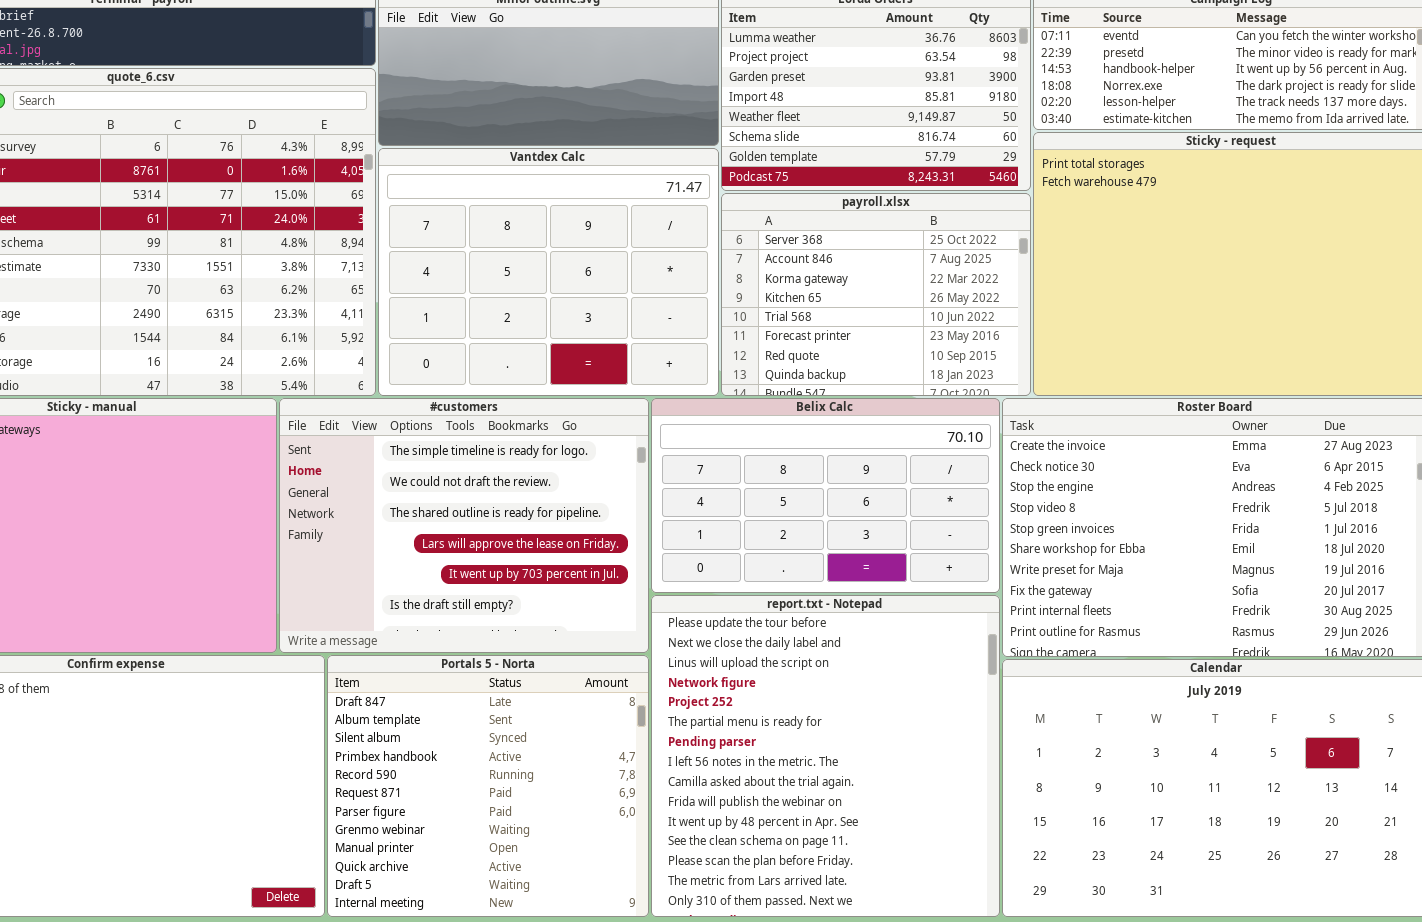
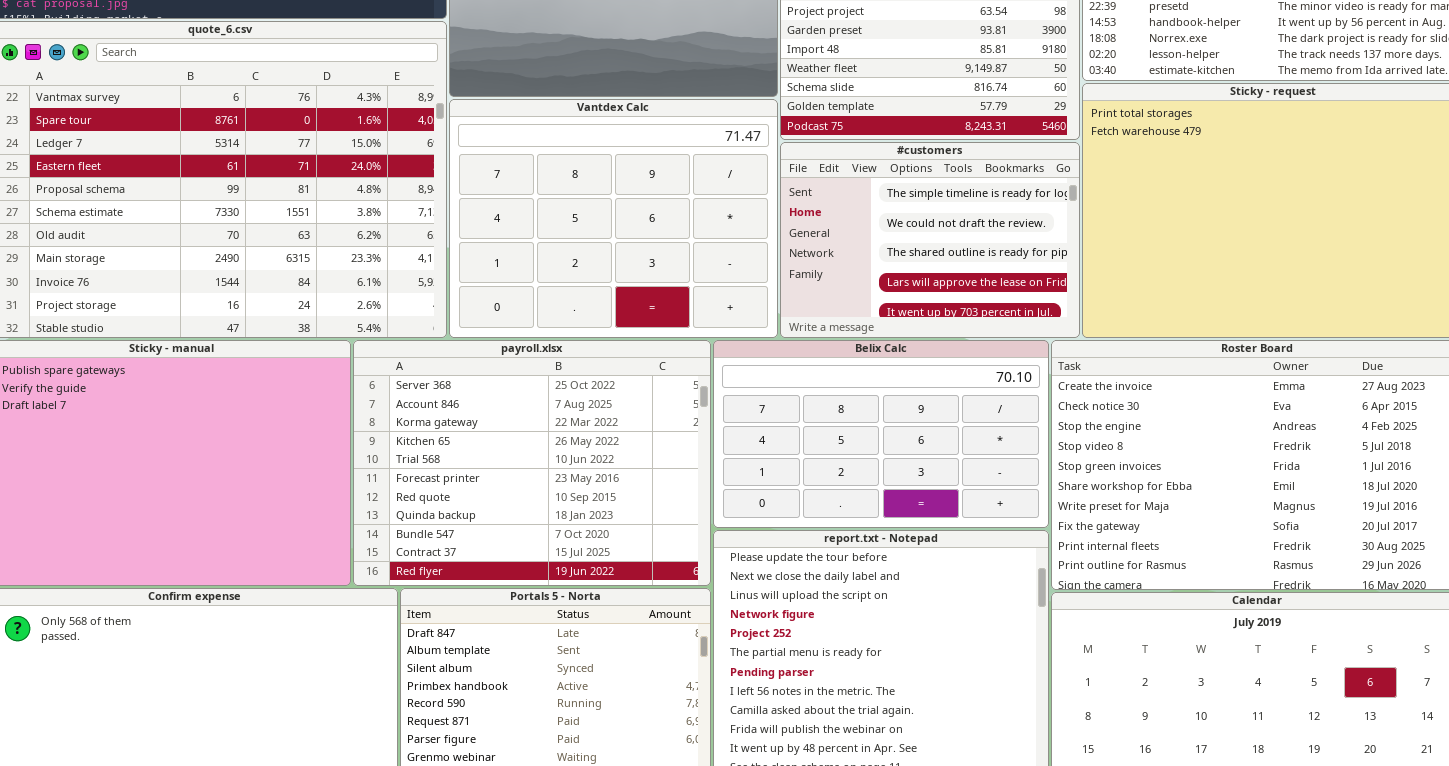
payroll.xlsx: [721,193,1031,396] -> [353,340,711,586], moved, resized
#customers: [279,398,649,653] -> [780,142,1080,338], moved, resized

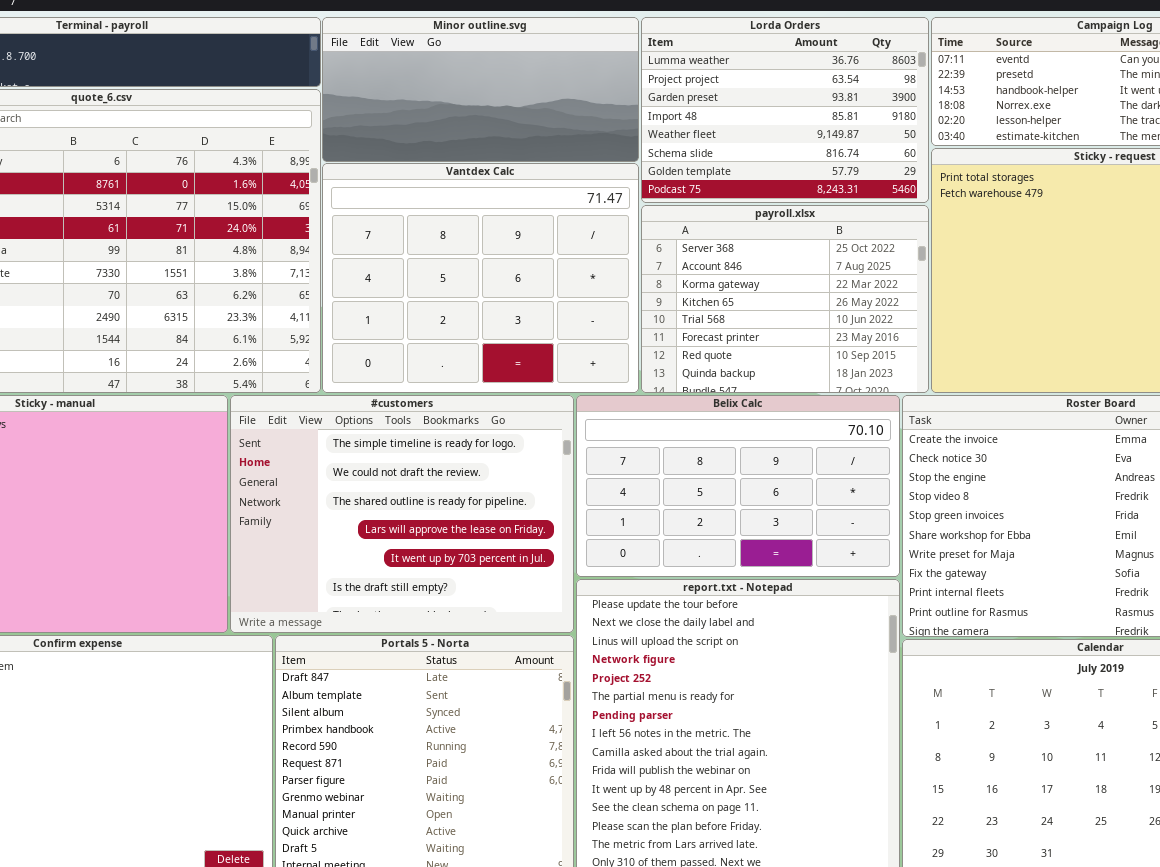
#customers: [780,142,1080,338] -> [230,395,574,633], moved, resized
payroll.xlsx: [353,340,711,586] -> [641,205,929,393], moved, resized

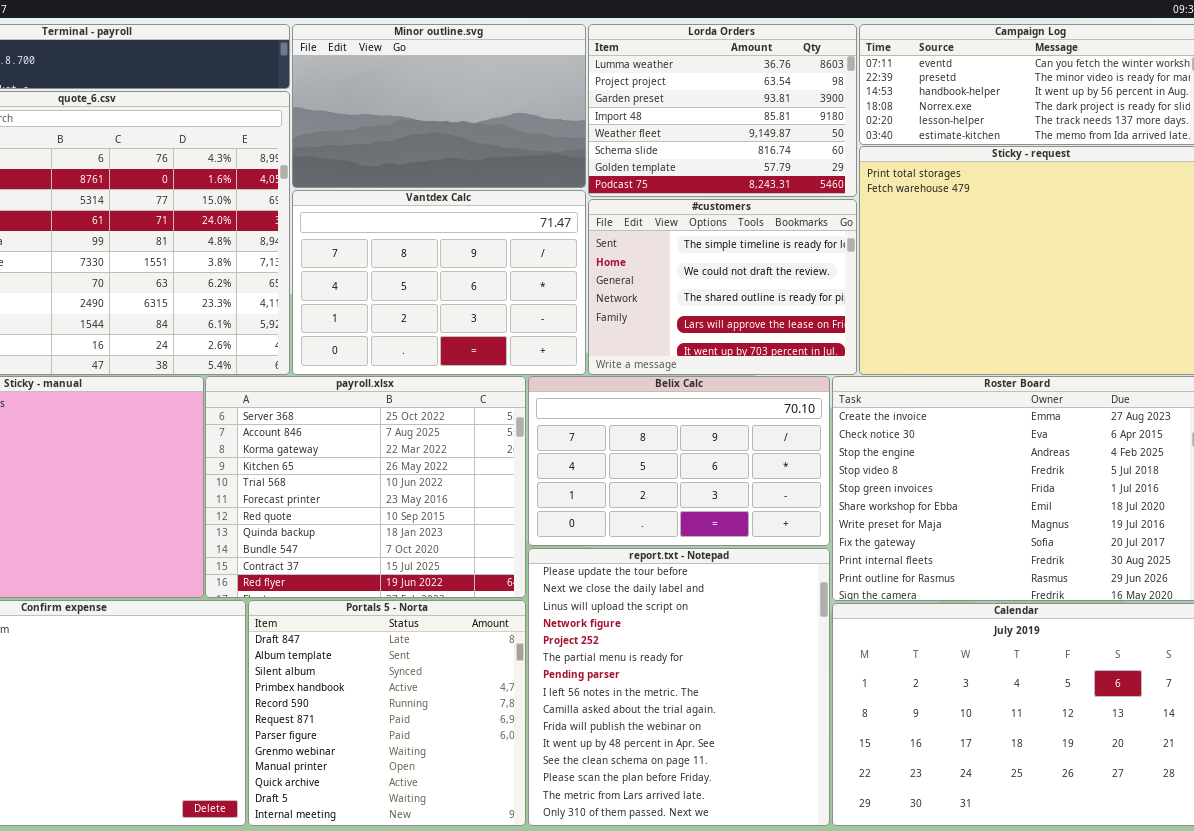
Minor outline.svg: [322,17,639,162] -> [292,24,586,188], resized
Vantdex Calc: [322,163,639,393] -> [292,190,586,375], resized
payroll.xlsx: [641,205,929,393] -> [205,376,526,598], moved, resized
#customers: [230,395,574,633] -> [588,199,857,375], moved, resized

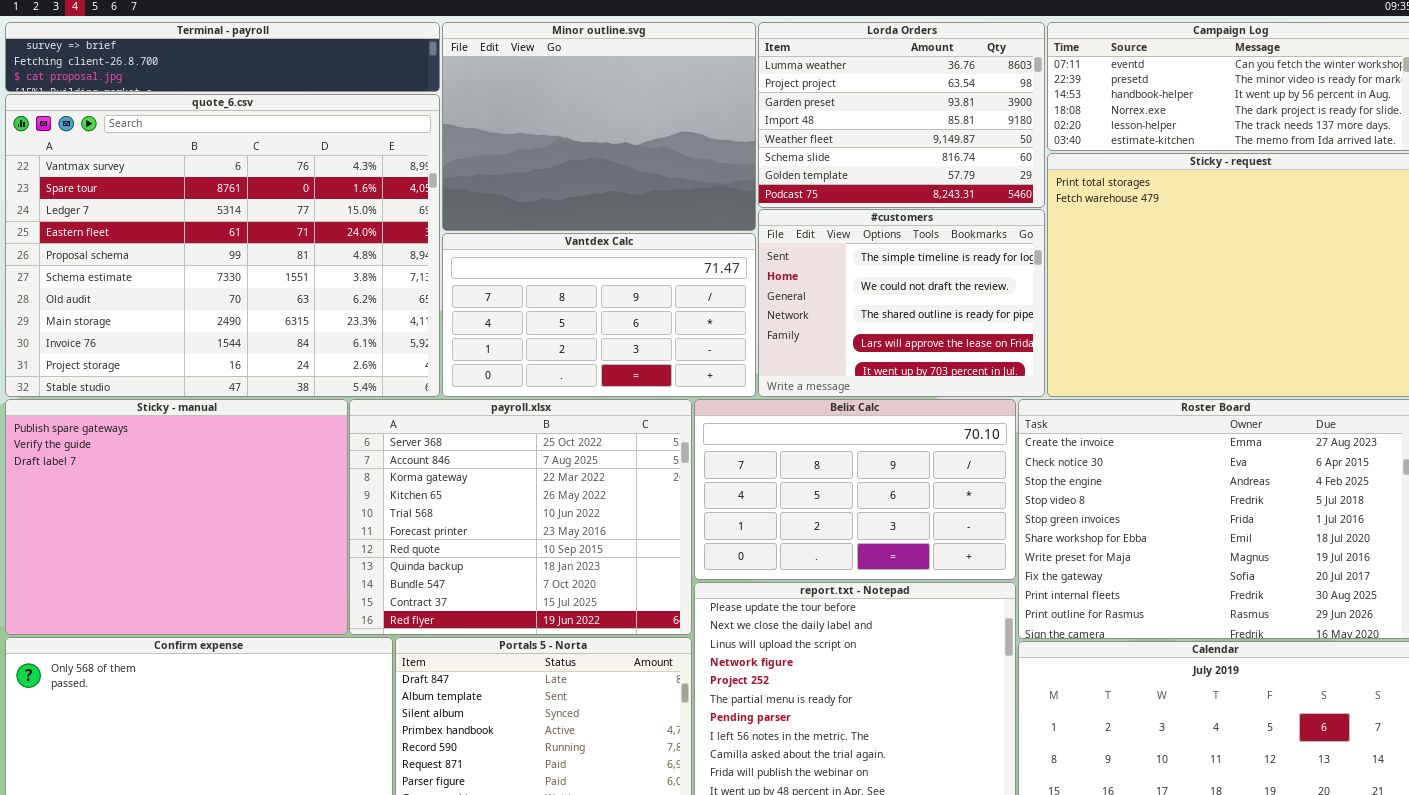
Minor outline.svg: [292,24,586,188] -> [442,22,756,231], resized
Vantdex Calc: [292,190,586,375] -> [442,233,756,397], resized

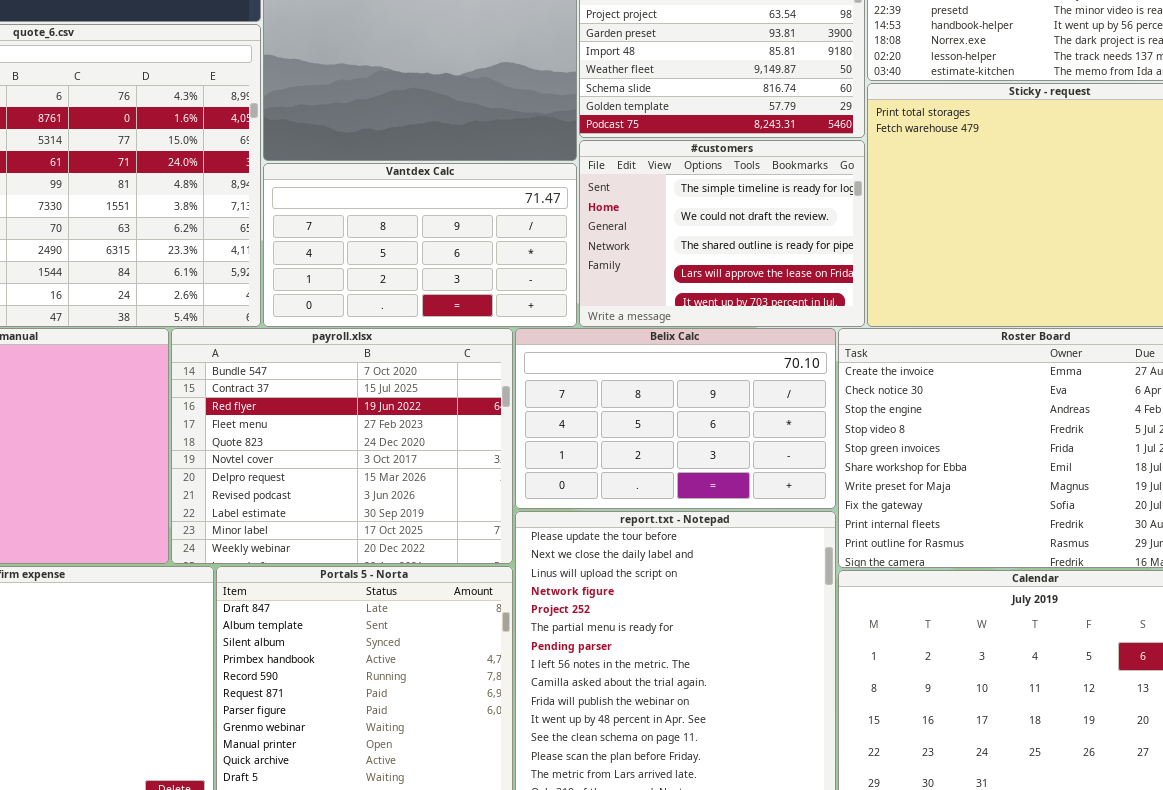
payroll.xlsx: [349,399,692,635] -> [171,328,513,564], scrolled down 8 rows

